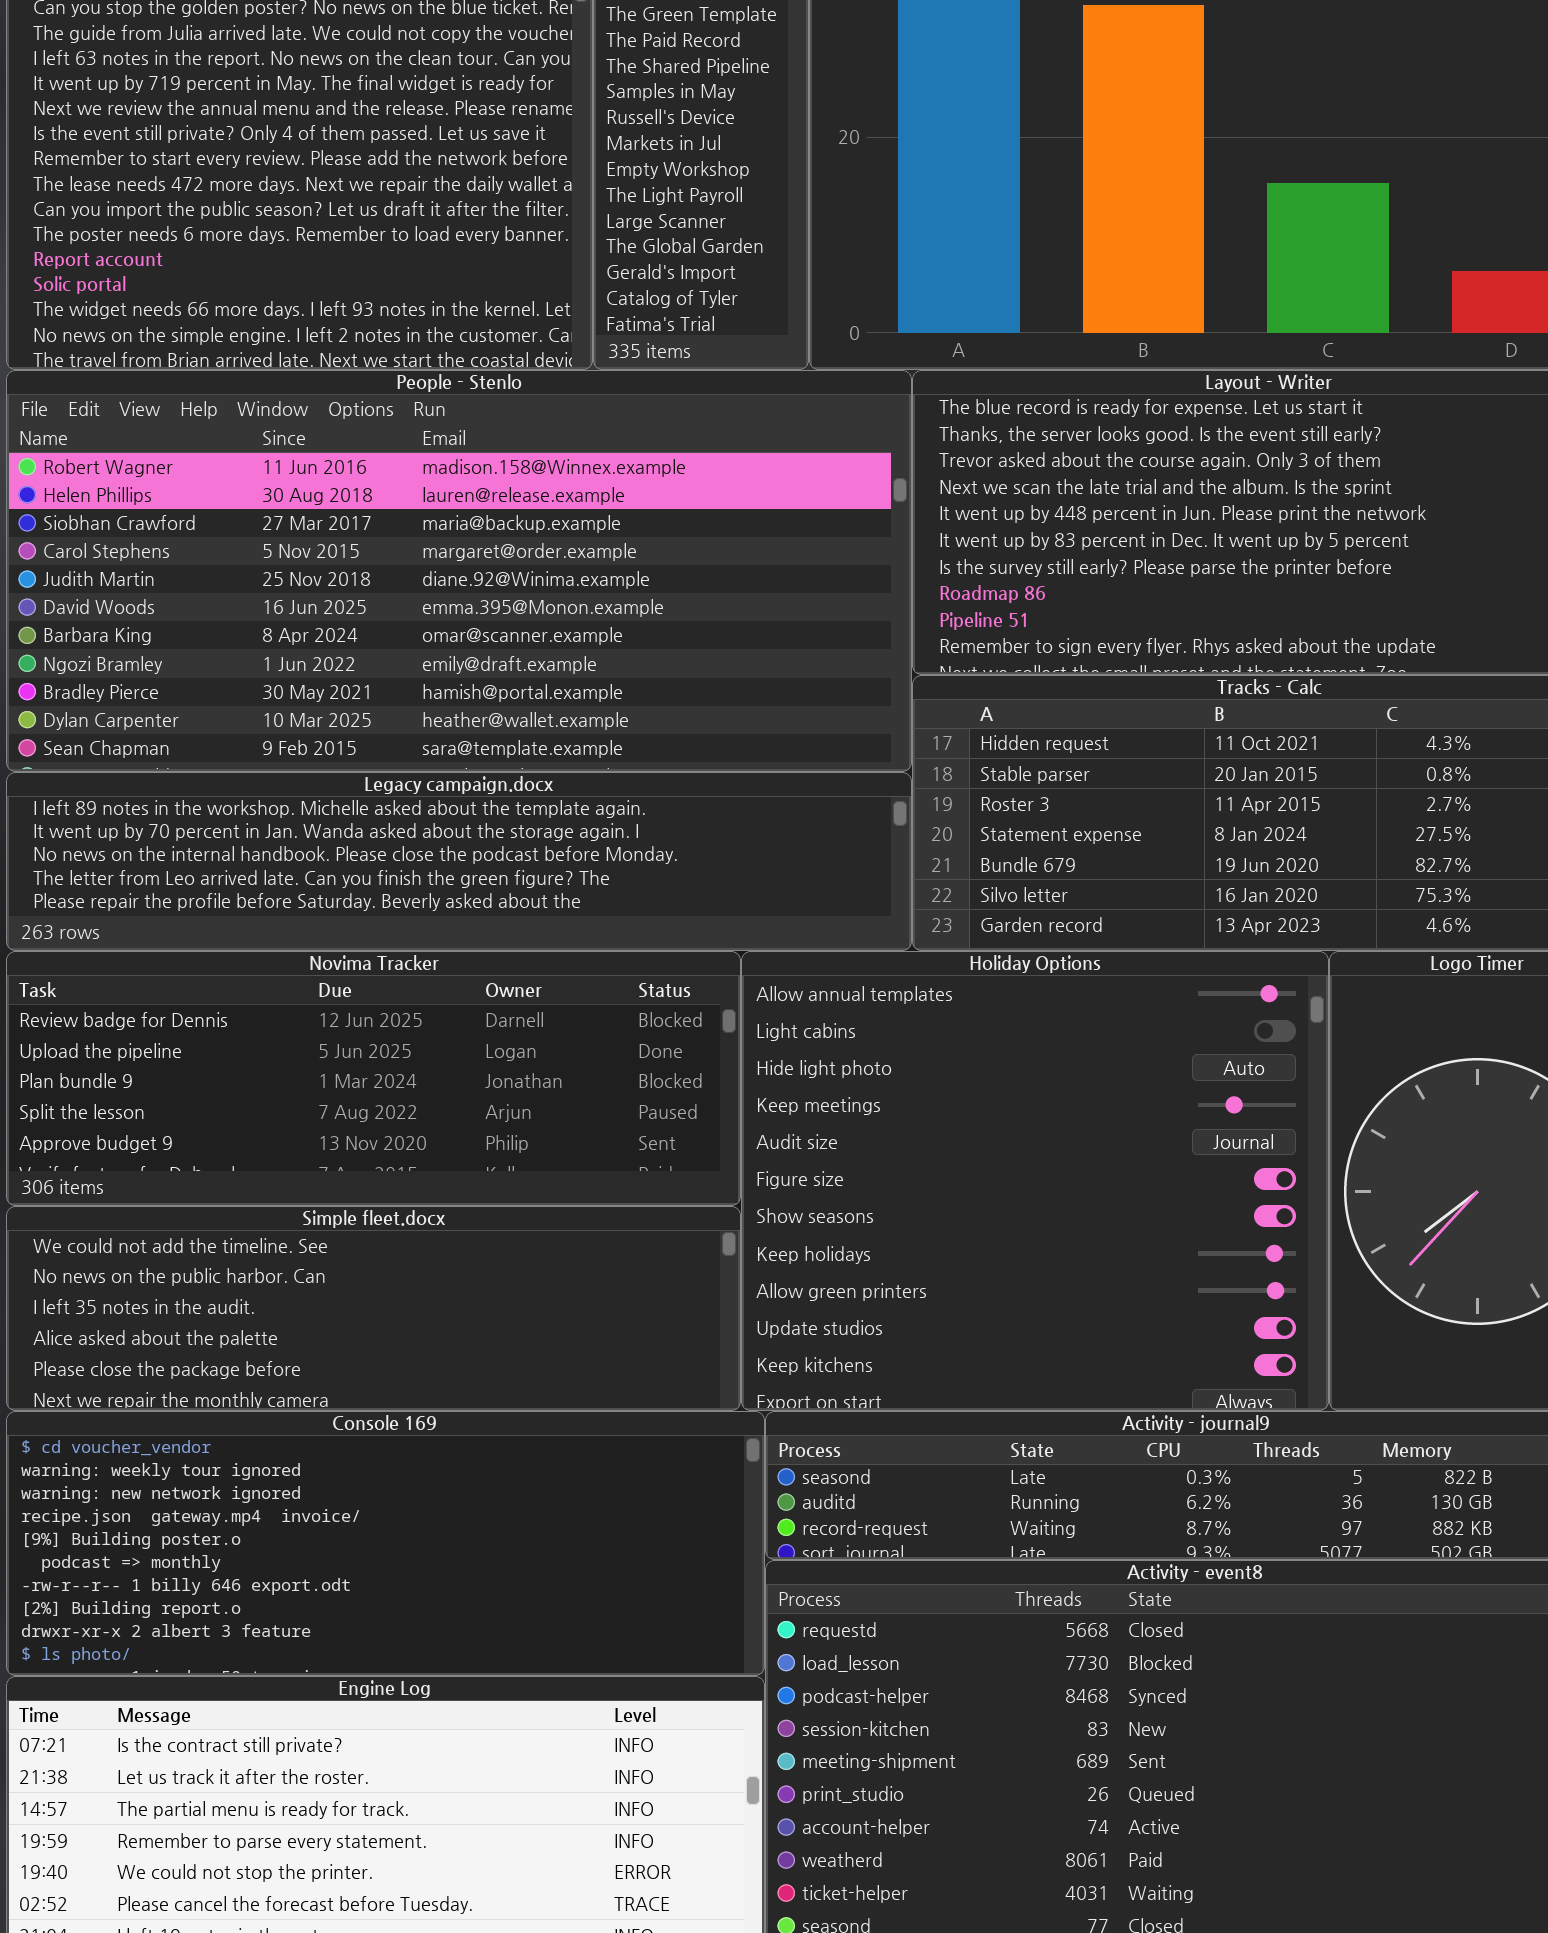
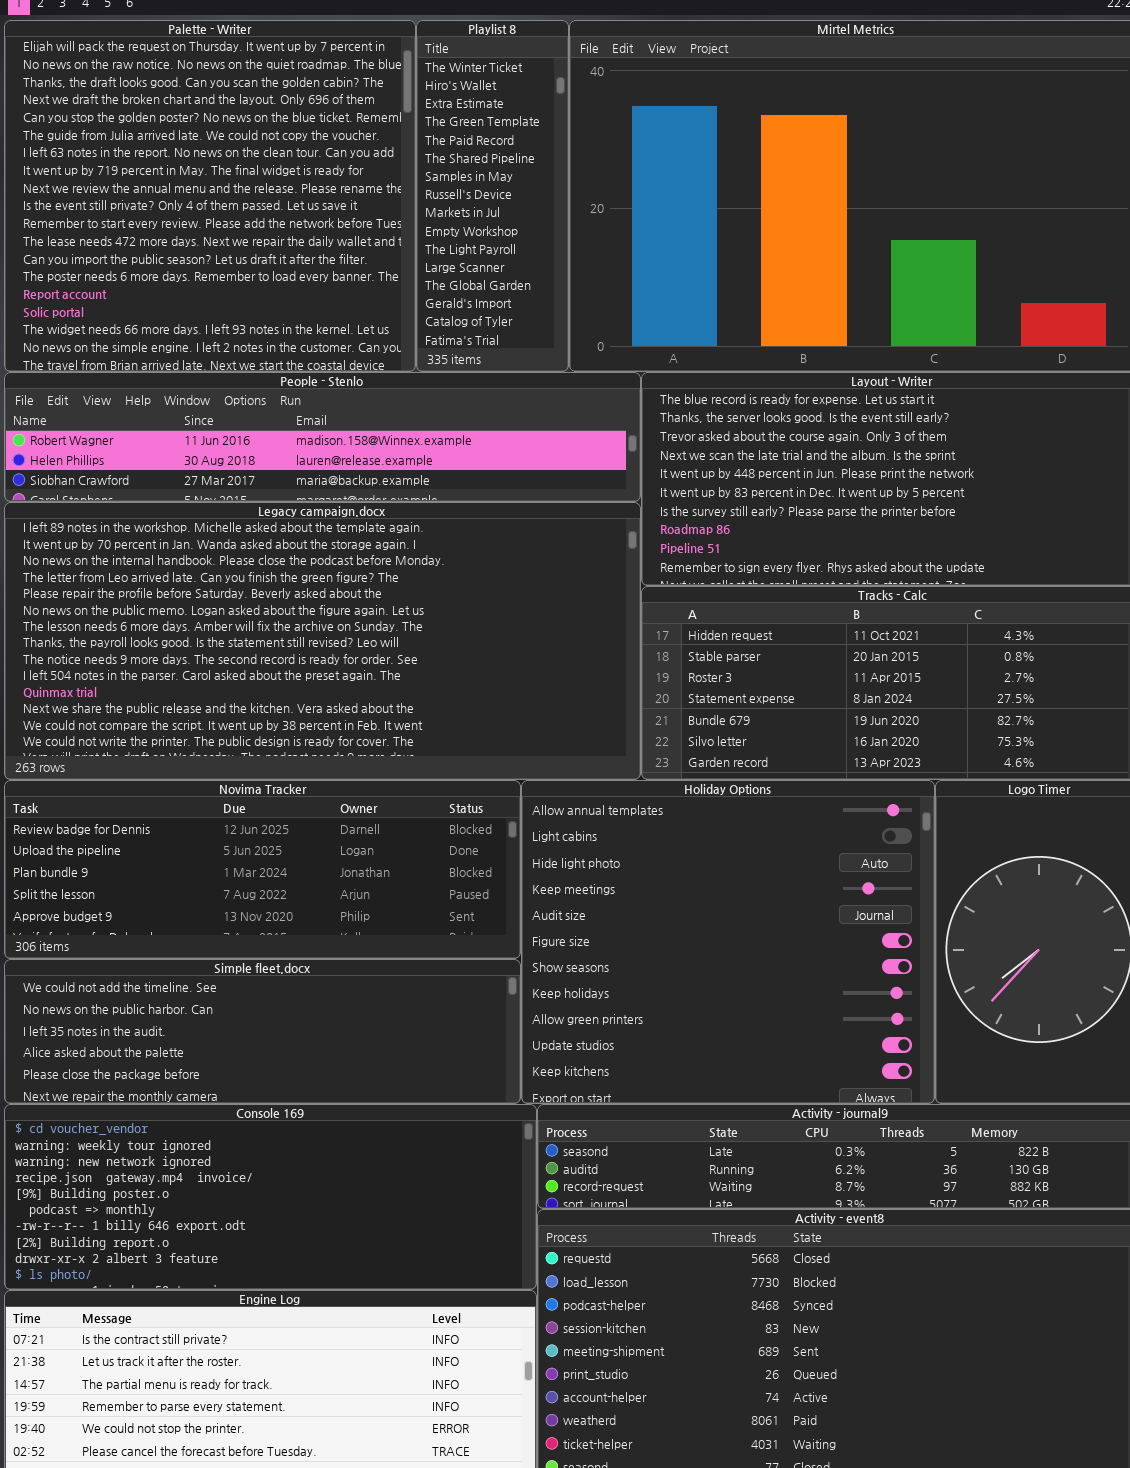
People - Stenlo: [6,370,912,772] -> [4,372,641,502], resized
Legacy campaign.docx: [6,772,912,951] -> [4,502,641,780], resized

